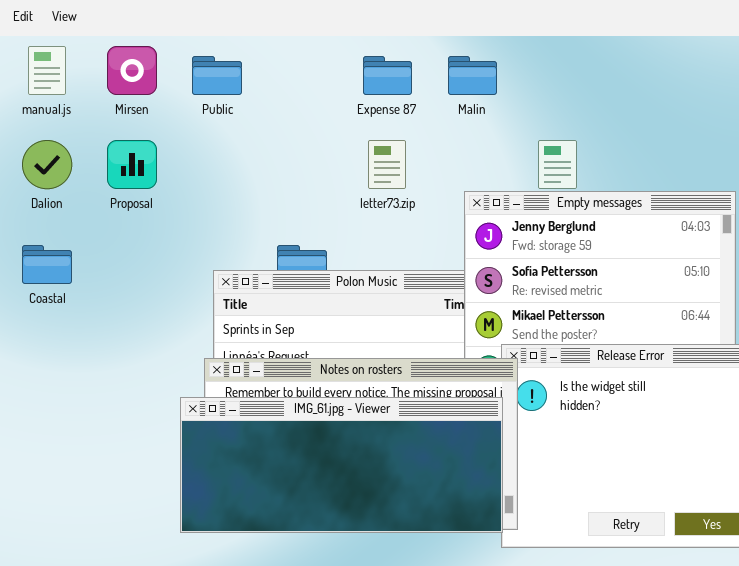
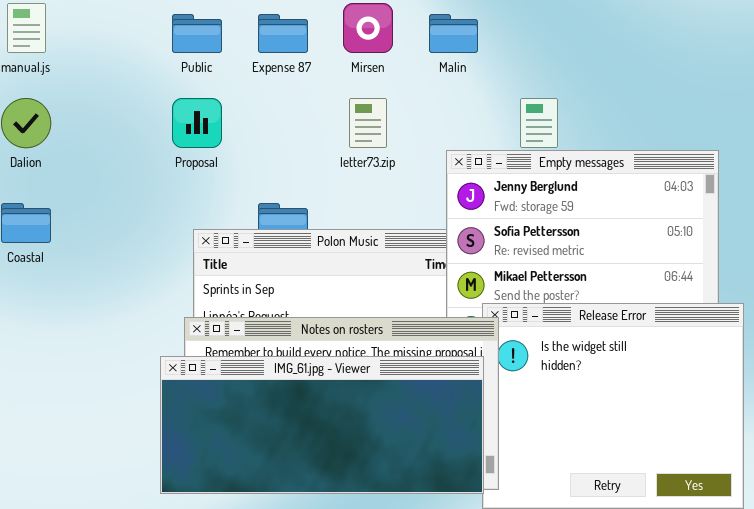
Mirsen: [107,46,157,95] -> [343,3,393,53], moved
Expense 87: [363,56,412,95] -> [258,14,308,53], moved
Proposal: [107,140,157,189] -> [172,98,222,148], moved

